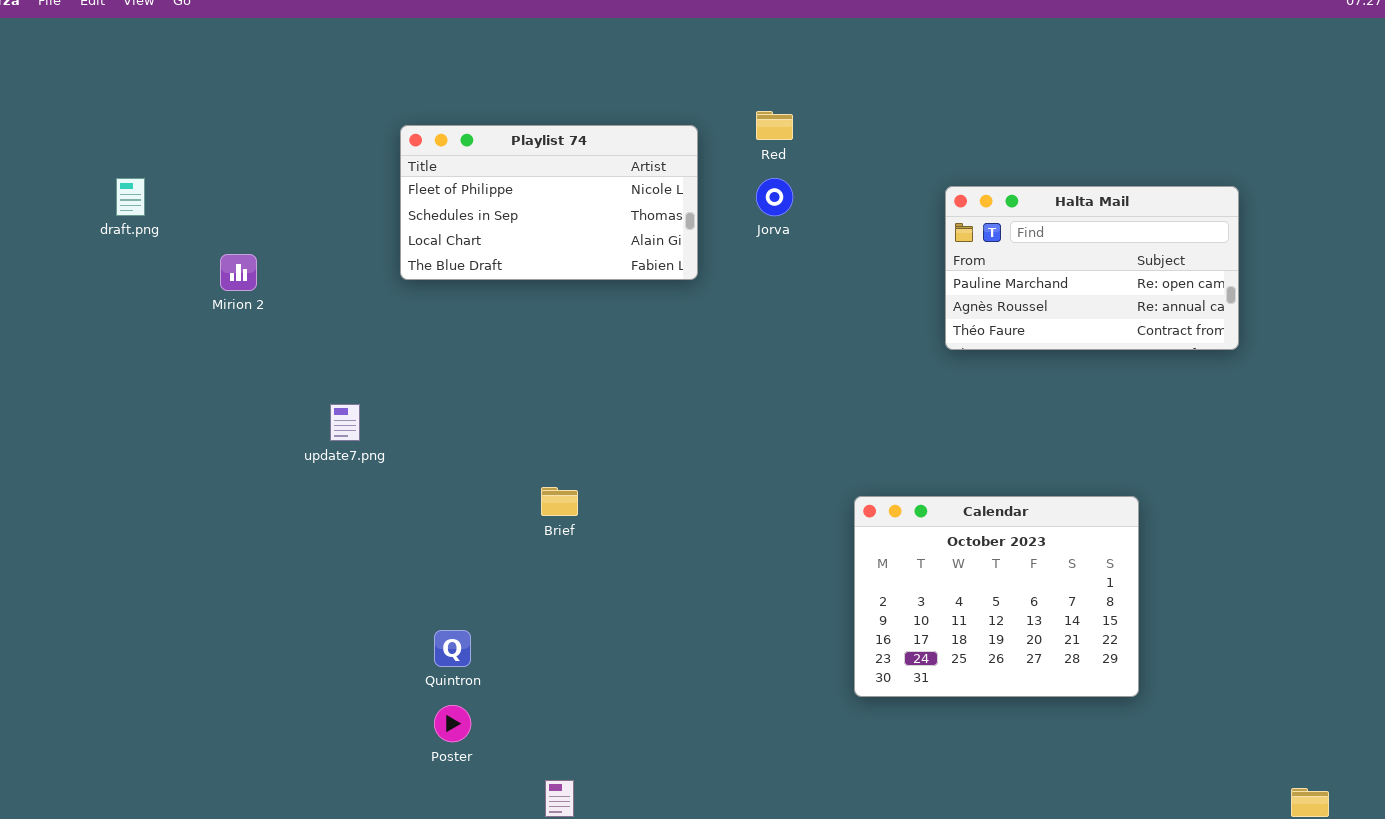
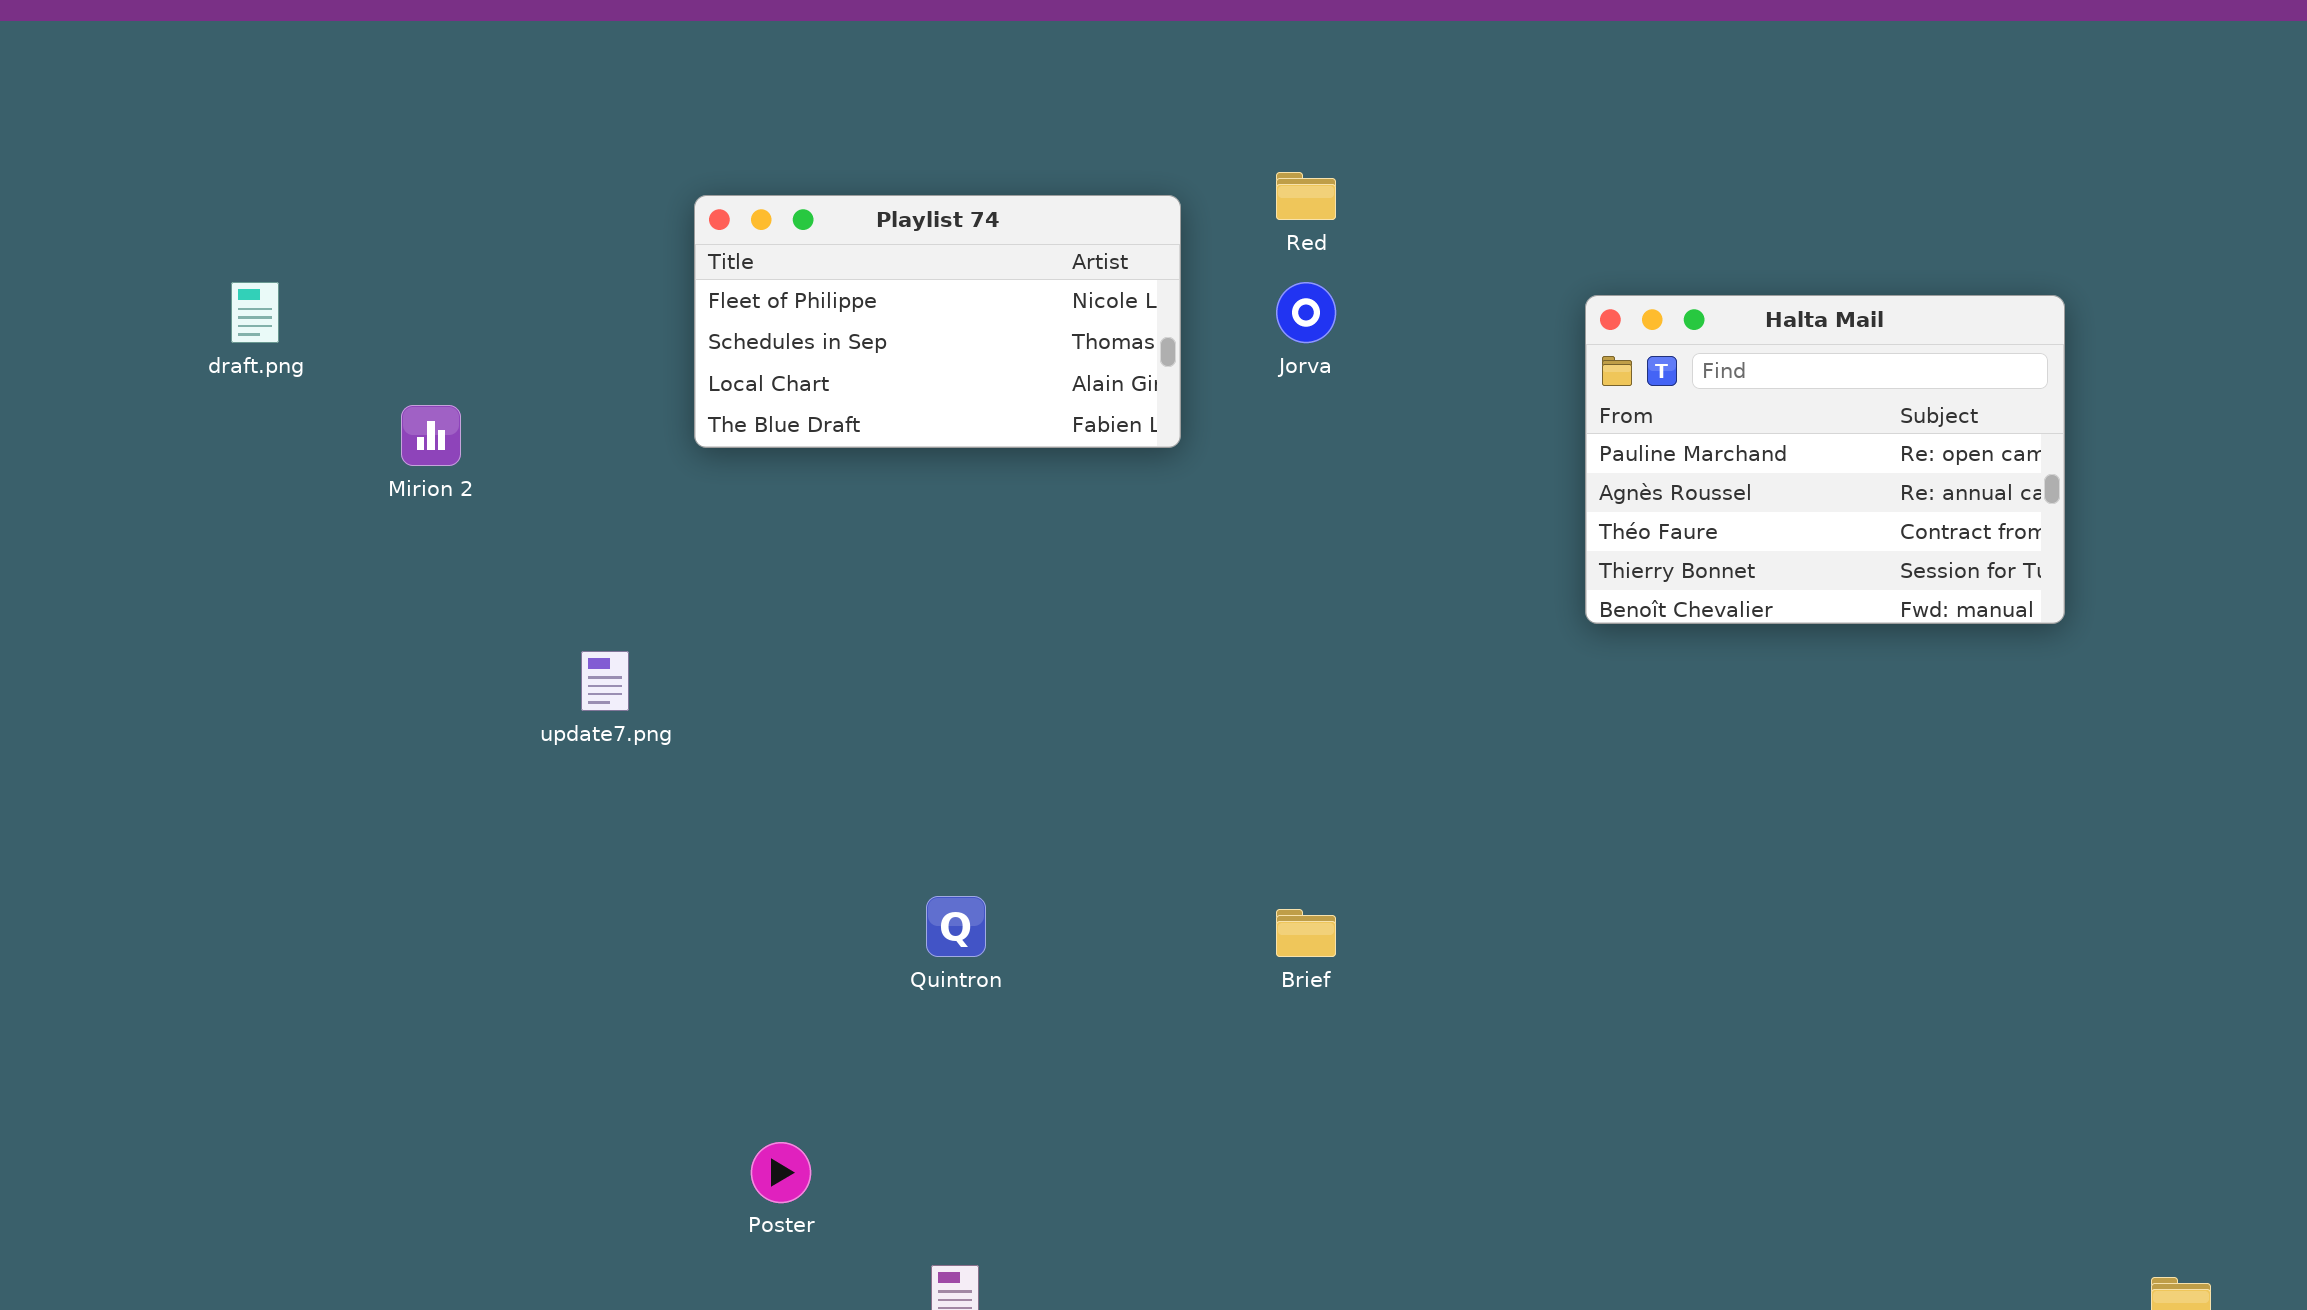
Halta Mail: [945,186,1239,350] -> [1585,295,2065,624], resized
Brief: [541,487,578,516] -> [1276,909,1336,957], moved
Calendar: [854,496,1139,697] -> none, closed
Quintron: [434,630,471,667] -> [926,896,986,957], moved

